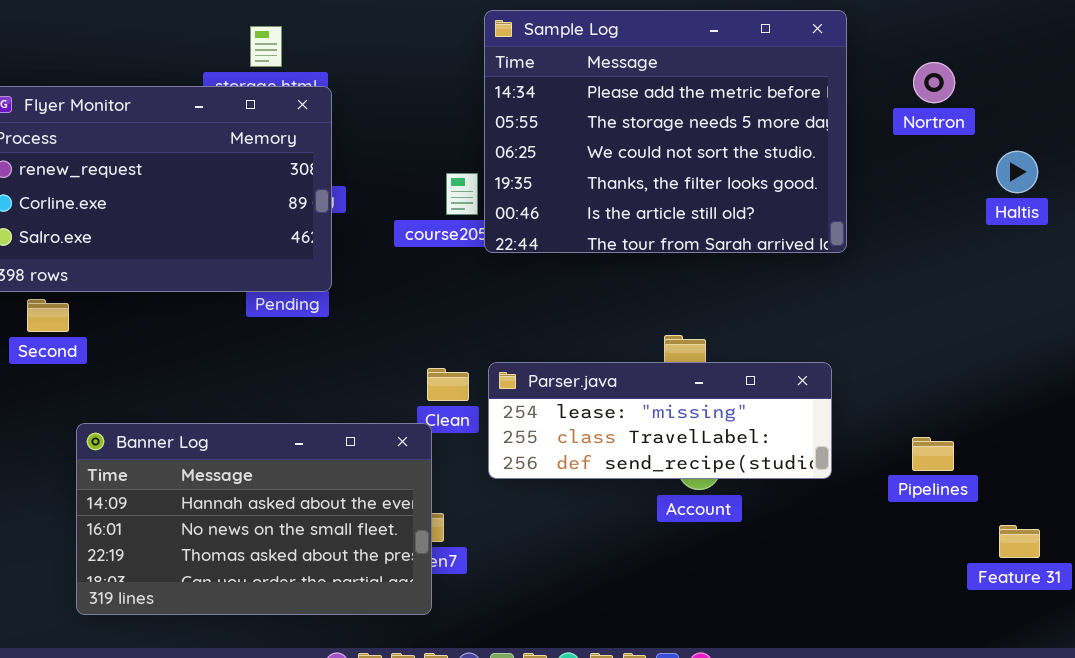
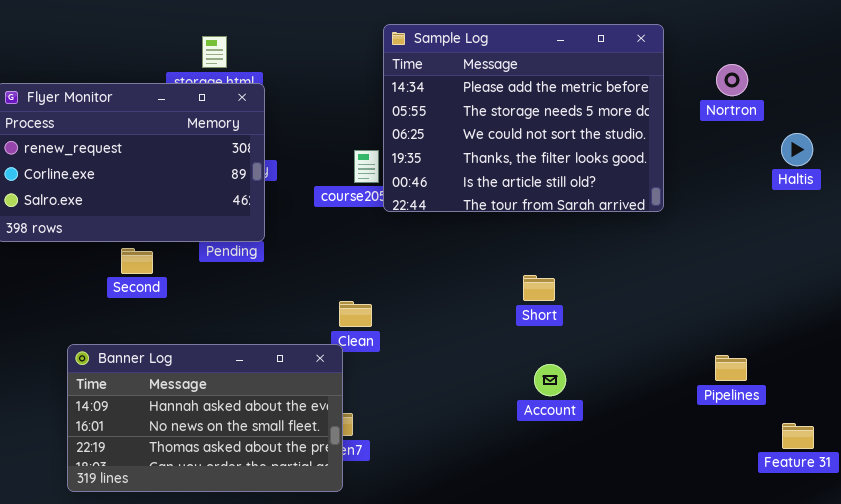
Second: [27,299,69,332] -> [121,248,153,274], moved
Parser.java: [488,362,832,479] -> none, closed

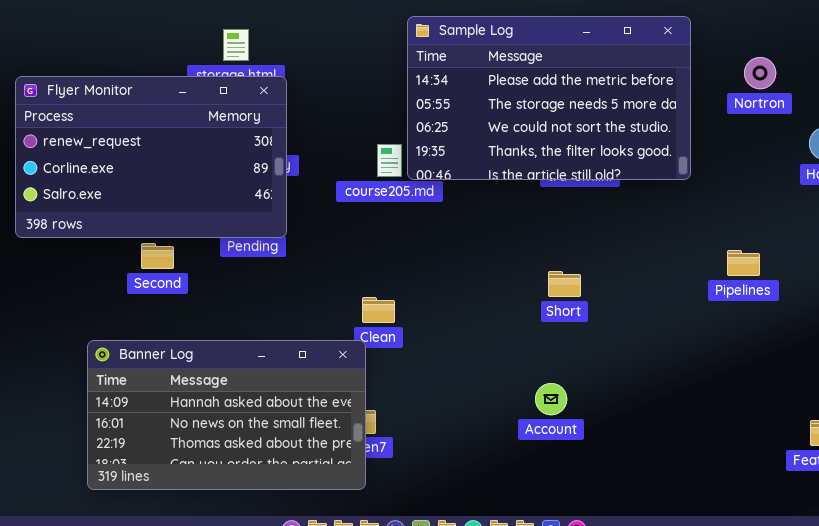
Sample Log: [383,24,664,212] -> [407,16,691,180], resized
Pipelines: [715,355,747,381] -> [727,250,760,276], moved
Account: [534,364,566,396] -> [535,383,567,415], moved

